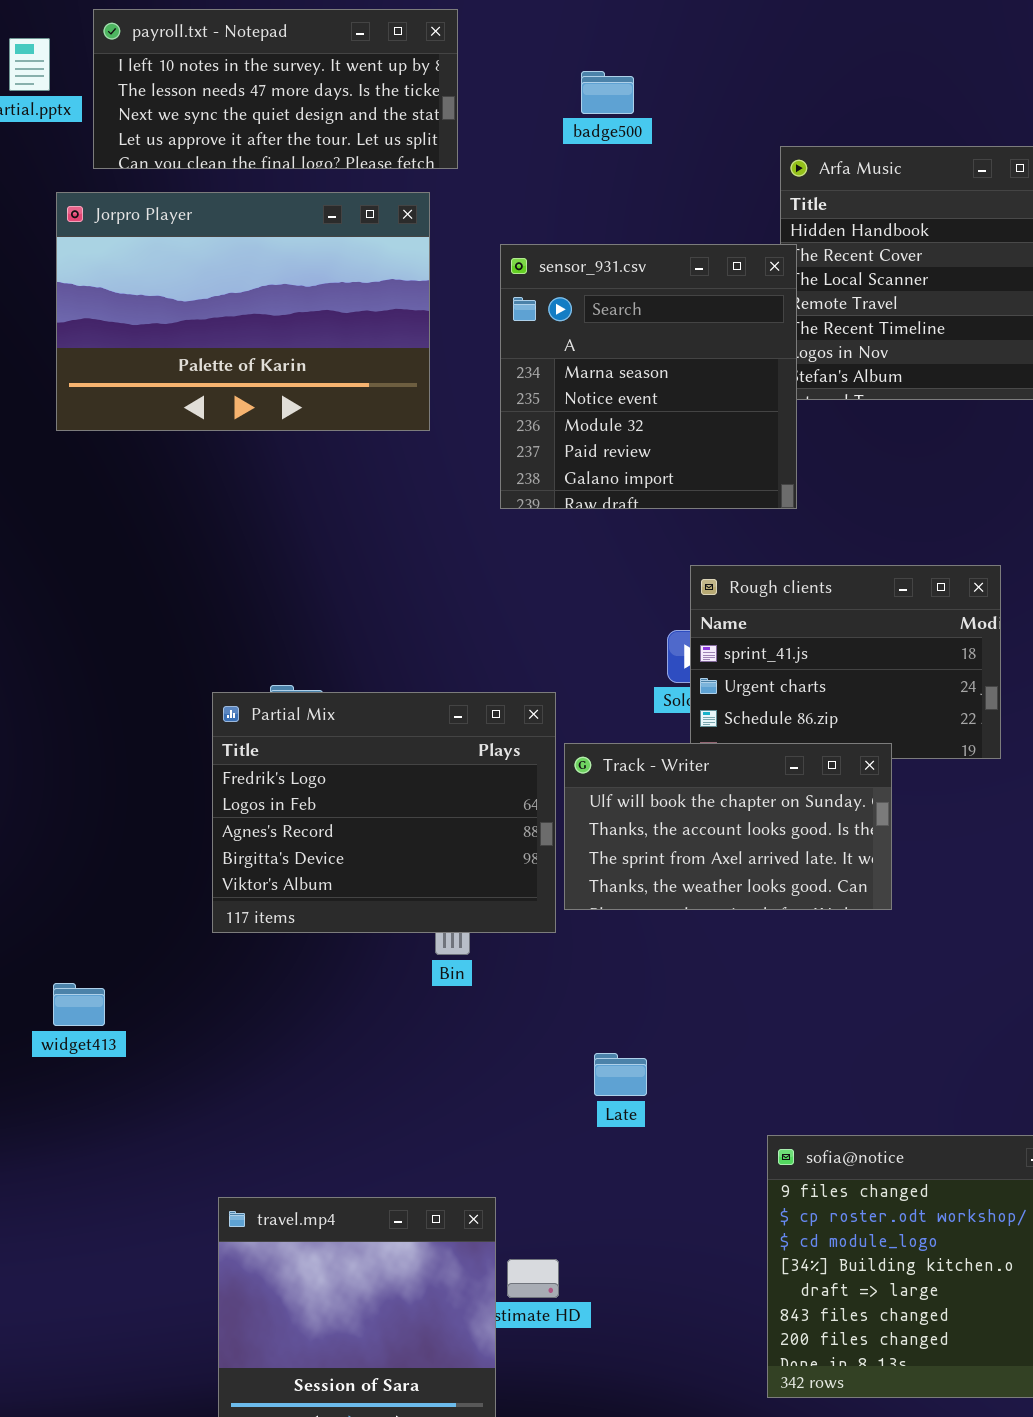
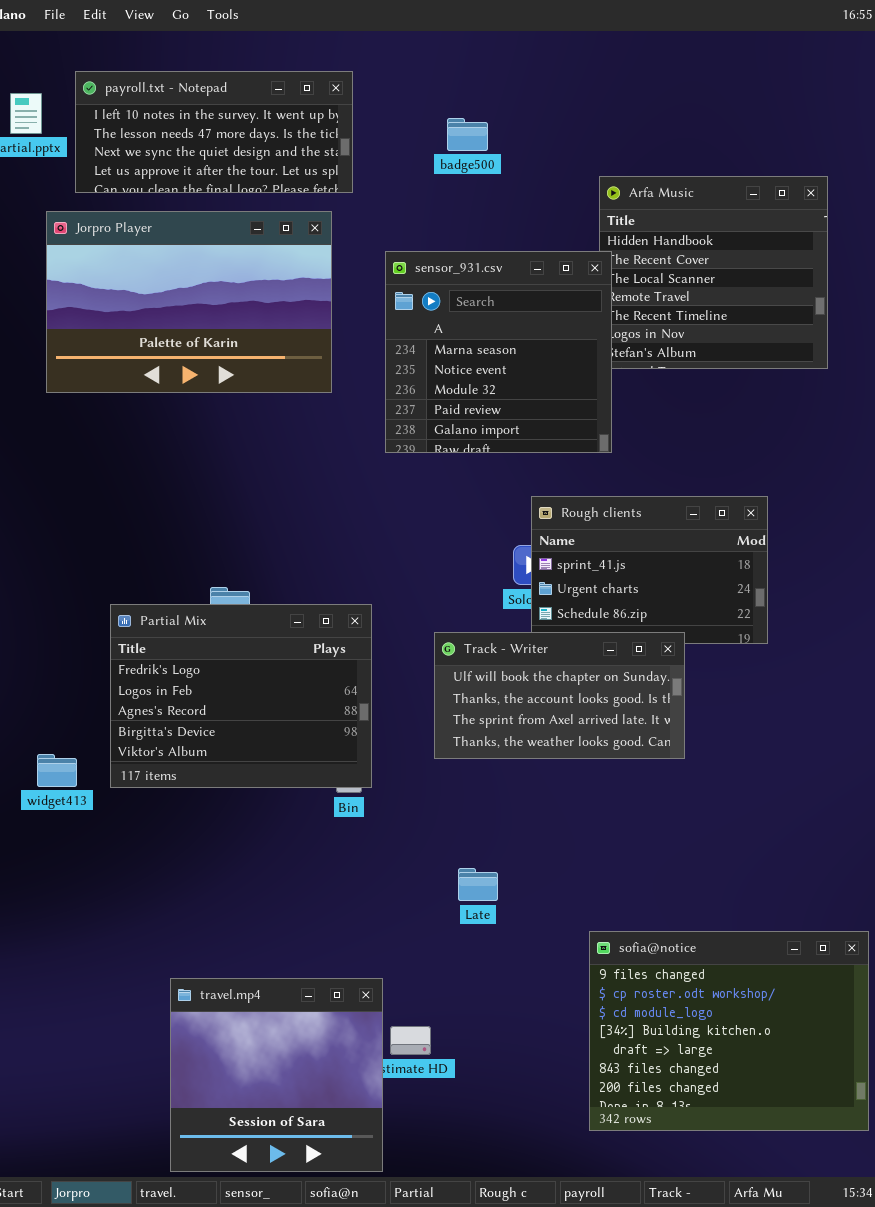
Partial Mix: [212,692,556,933] -> [110,604,372,788], moved
widget413: [53,983,105,1026] -> [37,754,77,787], moved

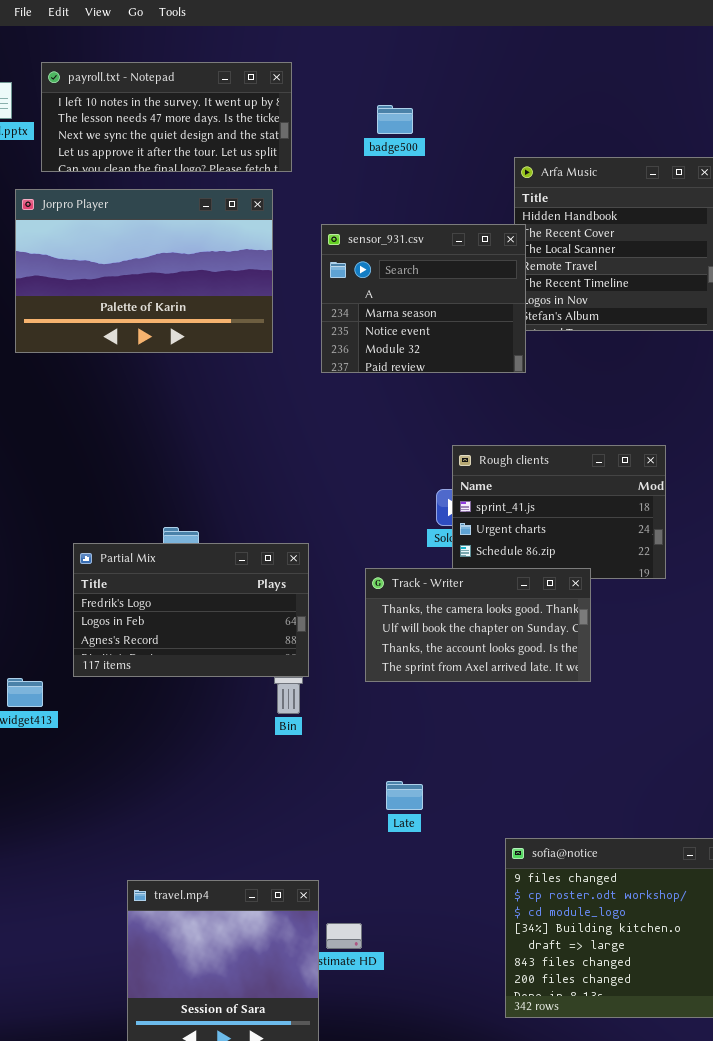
sensor_931.csv: [385,251,612,453] -> [321,224,526,373], resized
Partial Mix: [110,604,372,788] -> [73,543,309,677], resized
Track - Writer: [434,632,685,759] -> [365,568,591,682], scrolled up 1 row

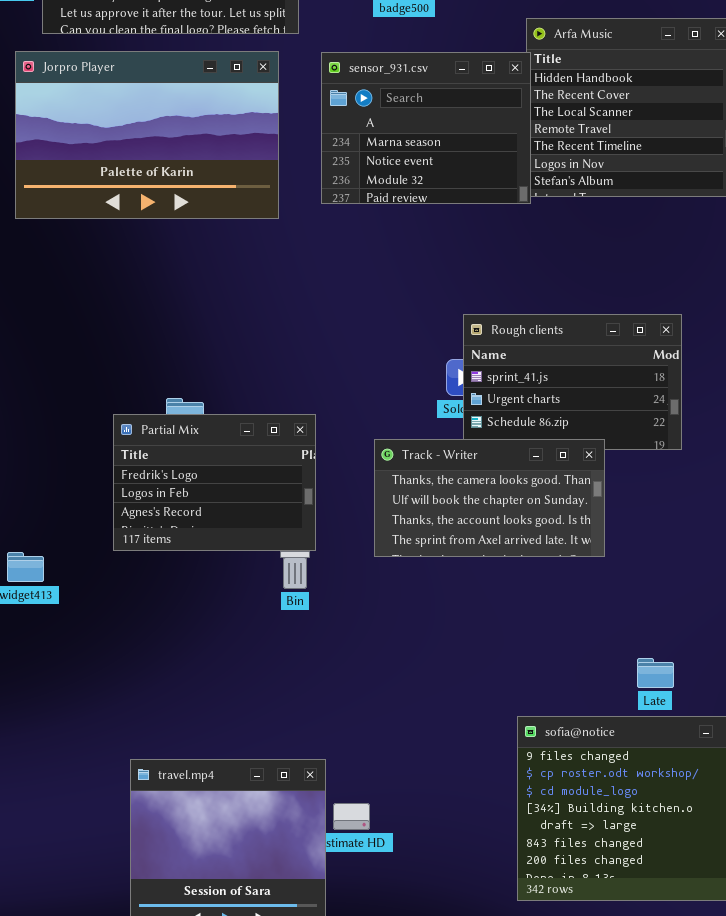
sensor_931.csv: [321,224,526,373] -> [321,52,531,204], moved
Partial Mix: [73,543,309,677] -> [113,414,316,551], resized
Late: [386,781,423,810] -> [637,658,674,688], moved

